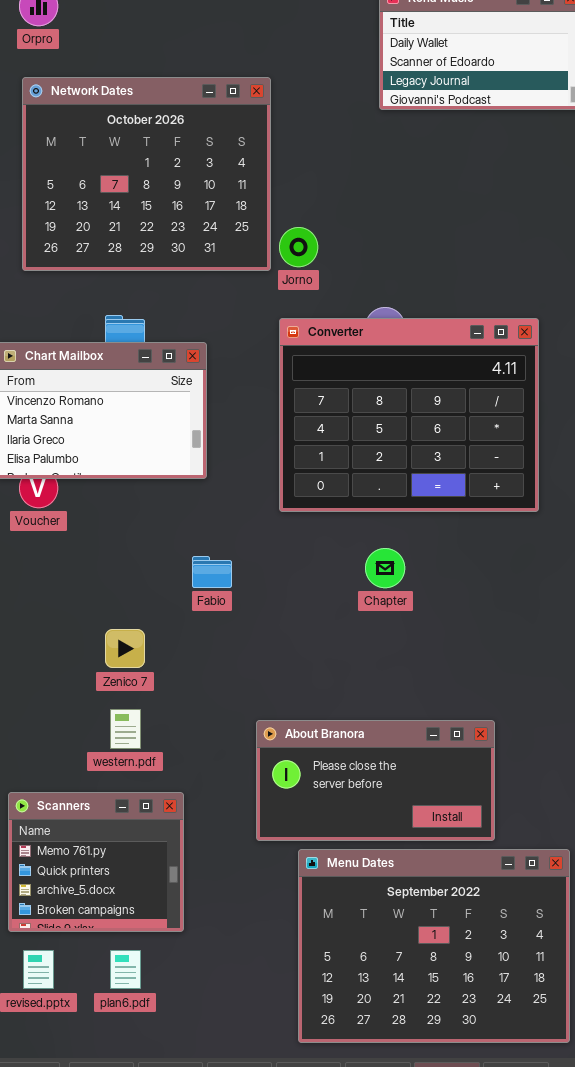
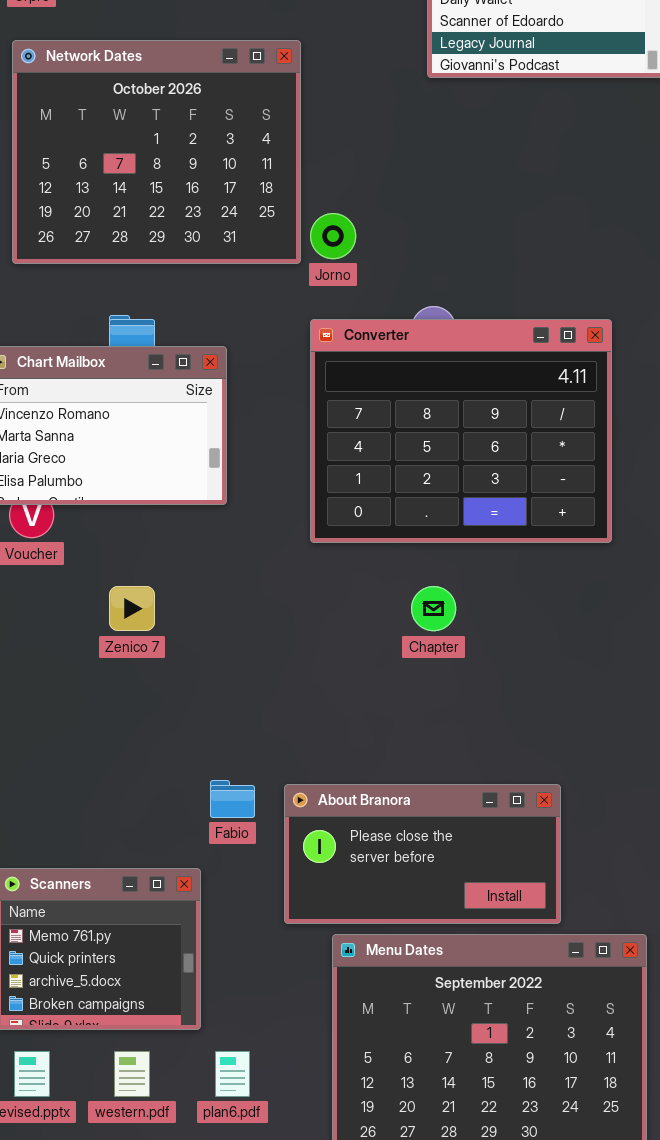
Fabio: [192,556,232,588] -> [210,780,255,818], moved
Zenico 7: [105,629,145,668] -> [109,586,155,631], moved
western.pdf: [110,709,141,749] -> [114,1051,150,1097], moved
plan6.pdf: [110,950,141,989] -> [215,1051,250,1097], moved

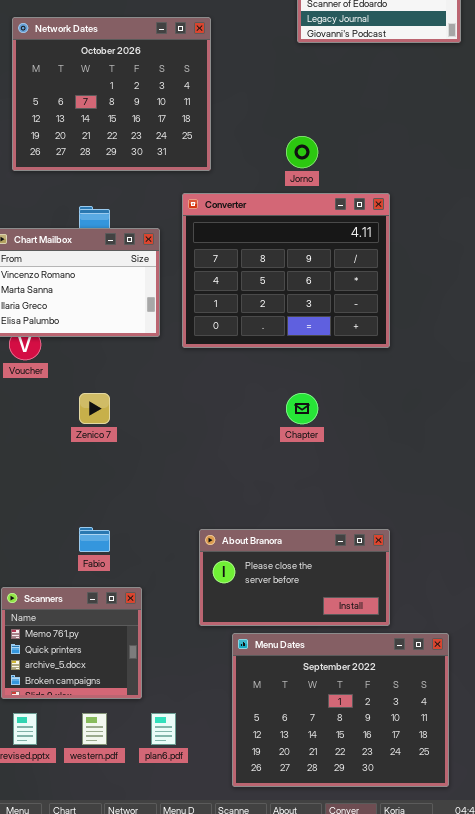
Jorno: [310,213,356,259] -> [286,136,318,168], moved
Converter: [310,319,612,543] -> [182,193,390,348], moved
Fabio: [210,780,255,818] -> [79,527,110,552], moved

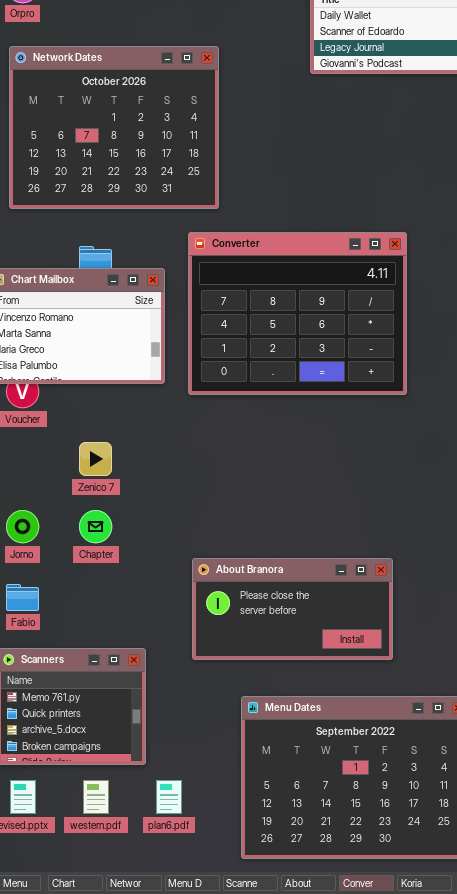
Jorno: [286,136,318,168] -> [6,510,39,543], moved
Chapter: [286,393,318,424] -> [79,510,112,543], moved
Fabio: [79,527,110,552] -> [6,584,39,611], moved
About Branora: [199,529,390,626] -> [192,558,393,660], moved

